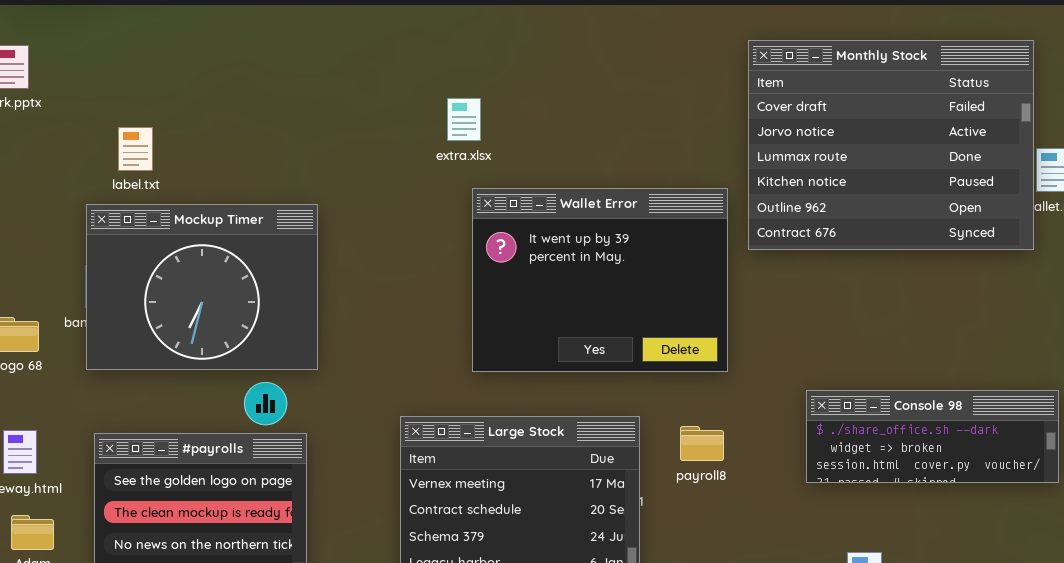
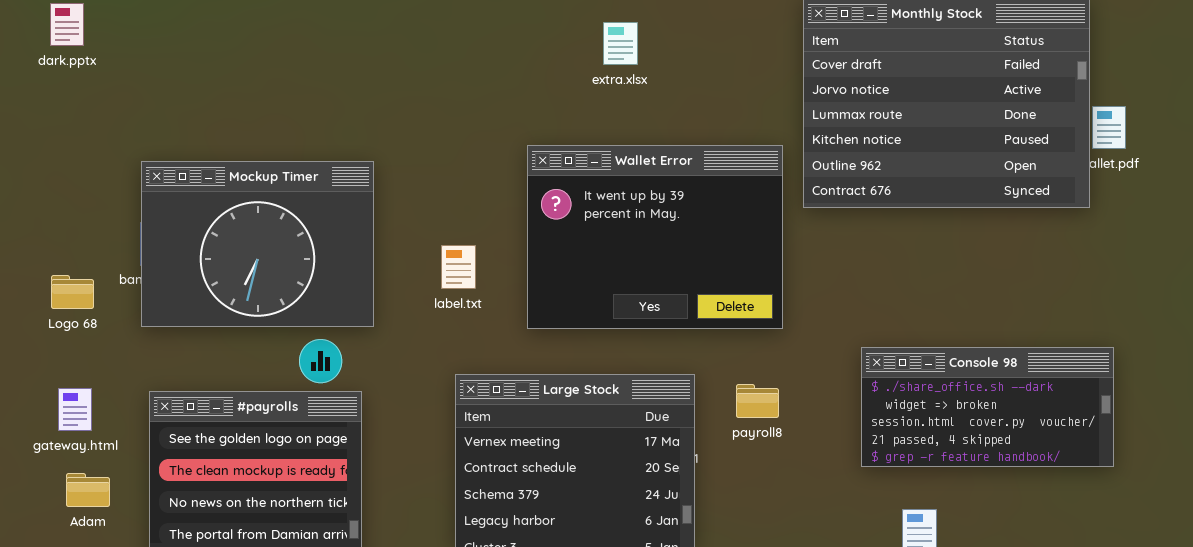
extra.xlsx: [447,98,481,141] -> [603,22,638,65], moved
label.txt: [118,127,153,171] -> [441,245,476,289], moved
Console 98: [806,390,1059,483] -> [861,347,1114,467], resized

